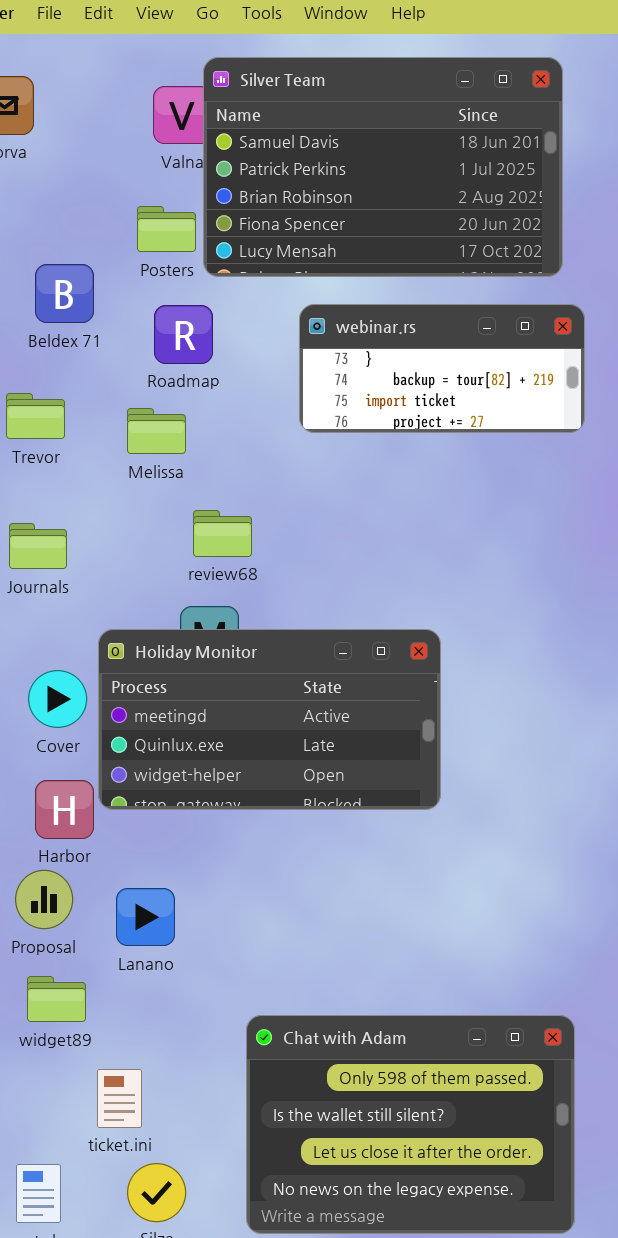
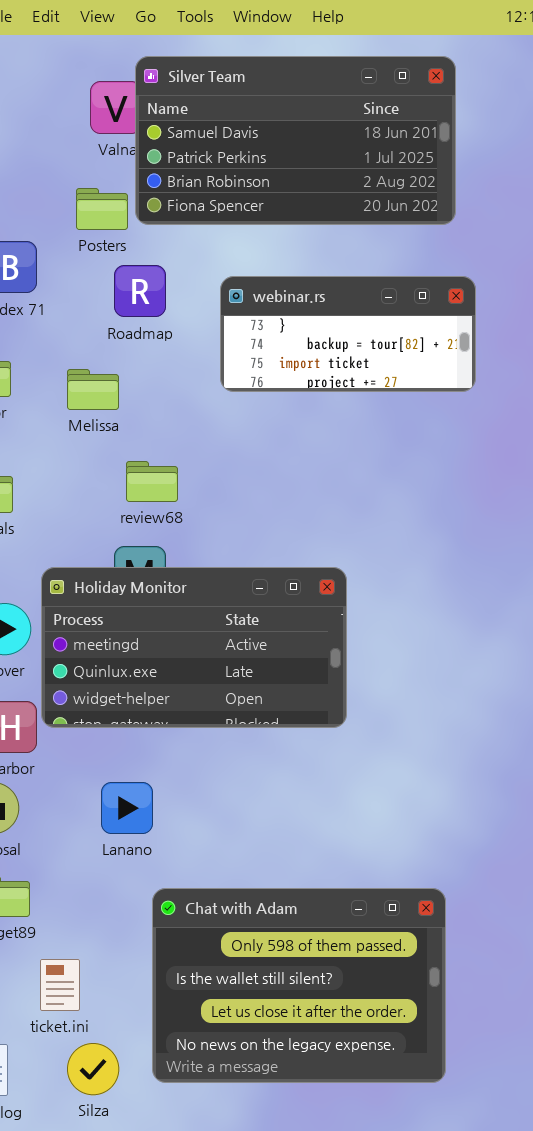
Silver Team: [203,57,563,277] -> [135,56,456,225], resized
Roadmap: [154,305,213,364] -> [114,265,166,317], moved
Lanano: [116,888,175,946] -> [101,782,153,834], moved
Chat with Adam: [246,1015,575,1234] -> [152,888,446,1083], moved

